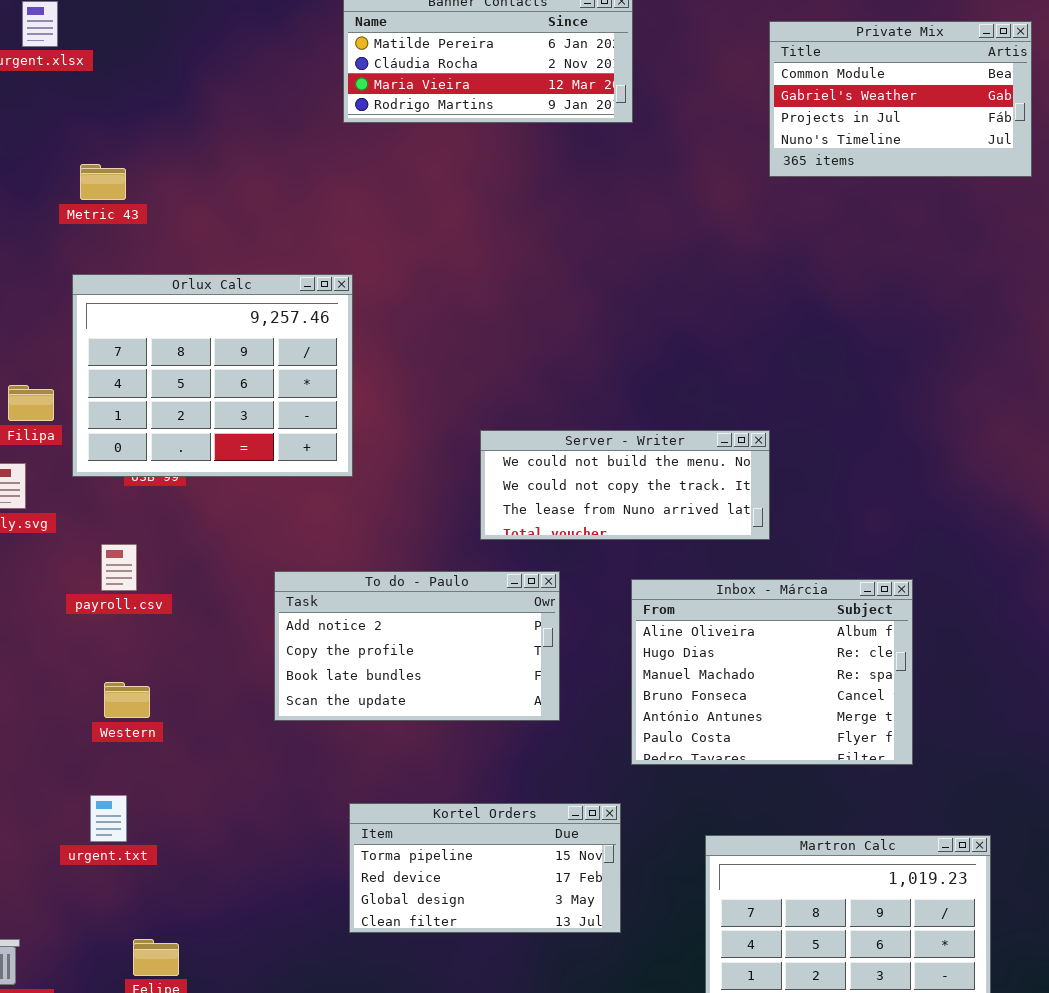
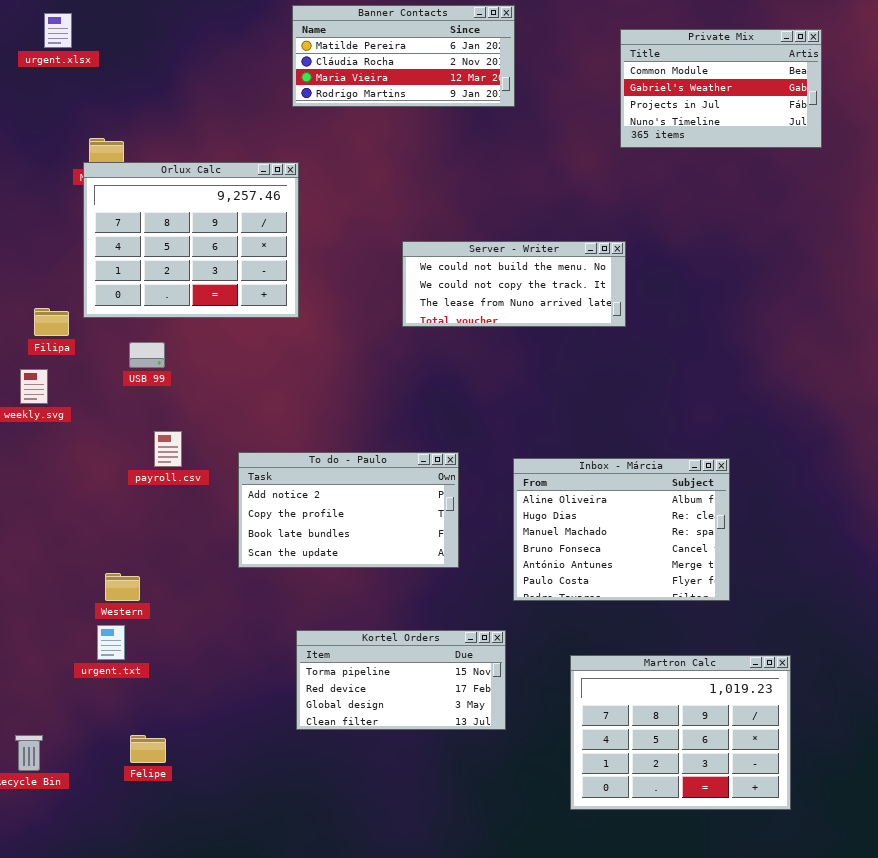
Orlux Calc: [72,274,353,477] -> [83,162,299,318], moved
Server - Writer: [480,430,770,540] -> [402,241,626,327], moved
payroll.csv: [101,544,137,591] -> [154,431,182,467], moved
Western: [104,682,150,718] -> [105,573,140,601], moved

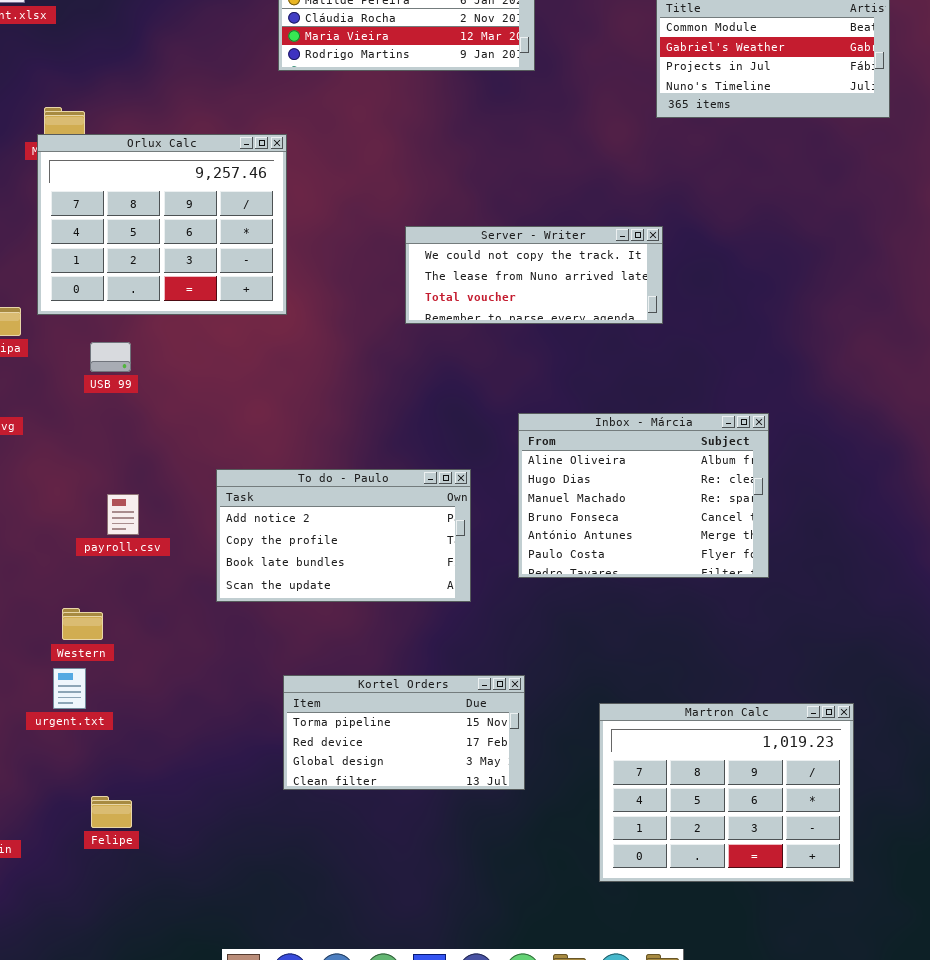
Server - Writer: [402,241,626,327] -> [405,226,663,324], scrolled down 1 row
payroll.csv: [154,431,182,467] -> [107,494,139,535], moved
Inbox - Márcia: [513,458,730,601] -> [518,413,769,578], moved

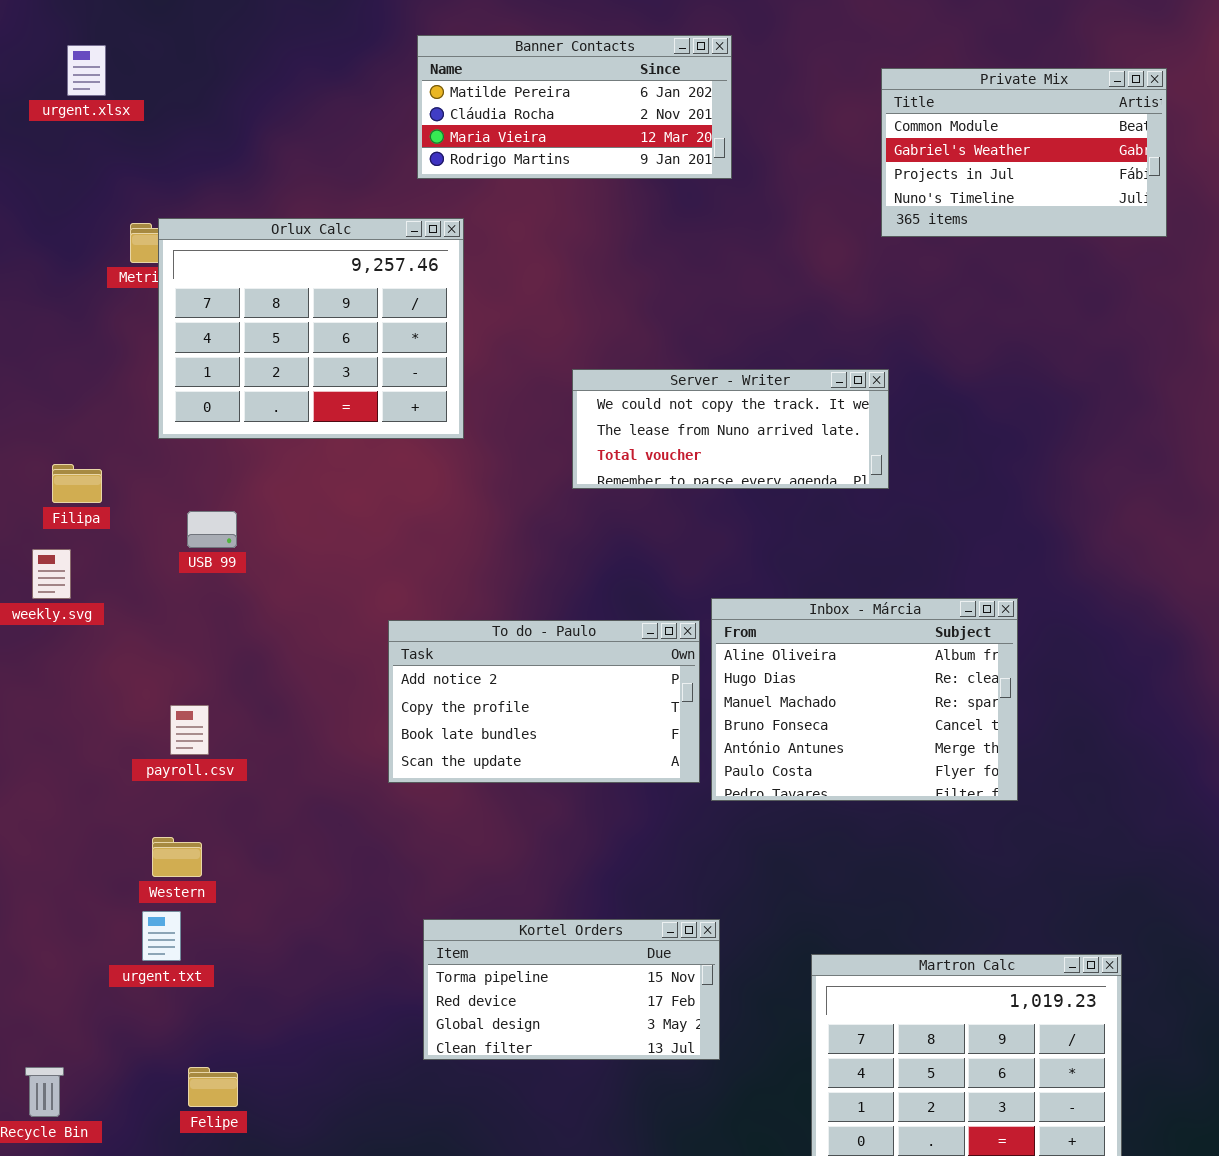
Orlux Calc: [37,134,287,315] -> [158,218,464,439], moved
To do - Paulo: [216,469,471,602] -> [388,620,700,783], moved
payroll.csv: [107,494,139,535] -> [170,705,209,755], moved

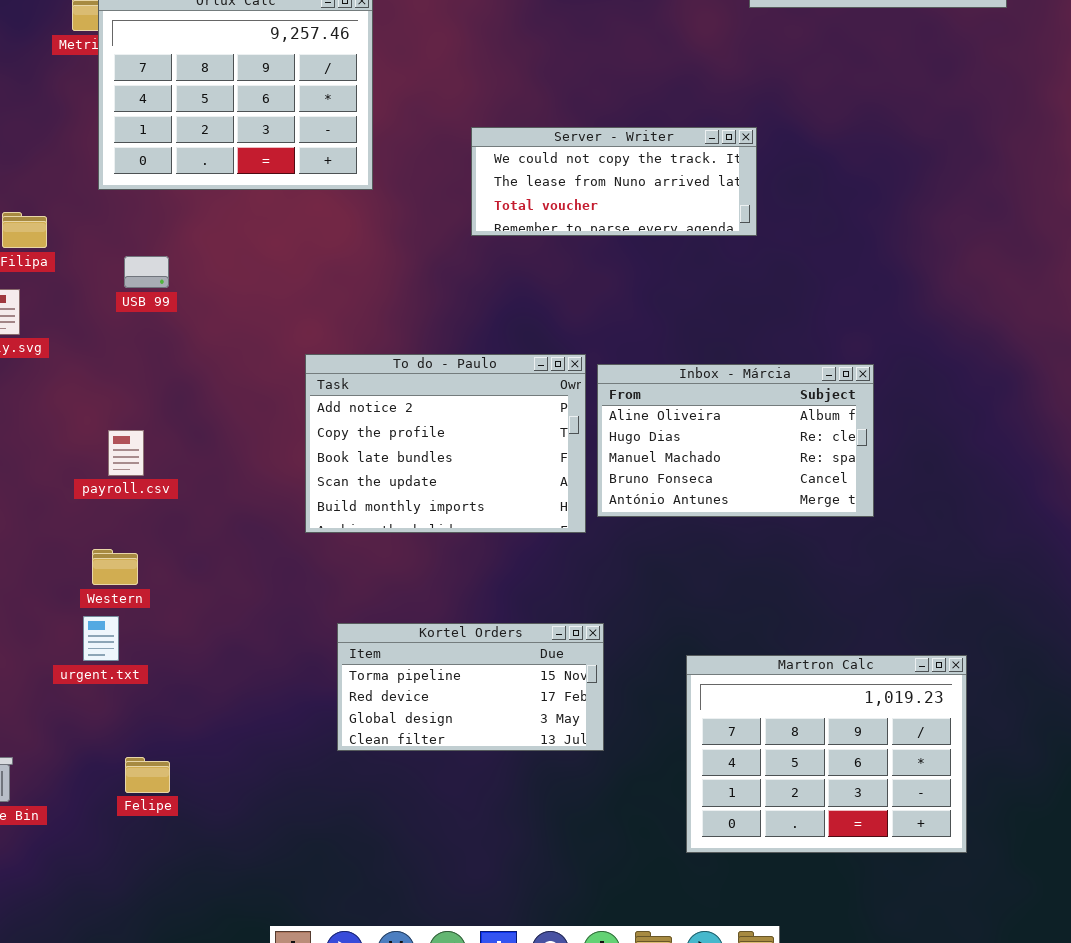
Inbox - Márcia: [711,598,1018,801] -> [597,364,874,517], resized
To do - Paulo: [388,620,700,783] -> [305,354,586,533], resized

